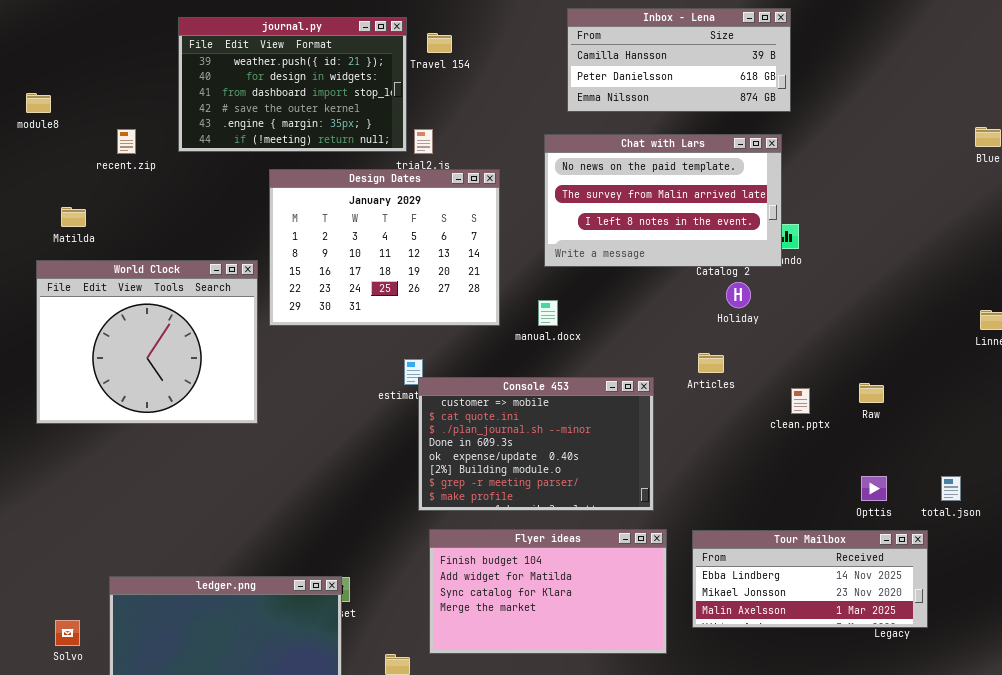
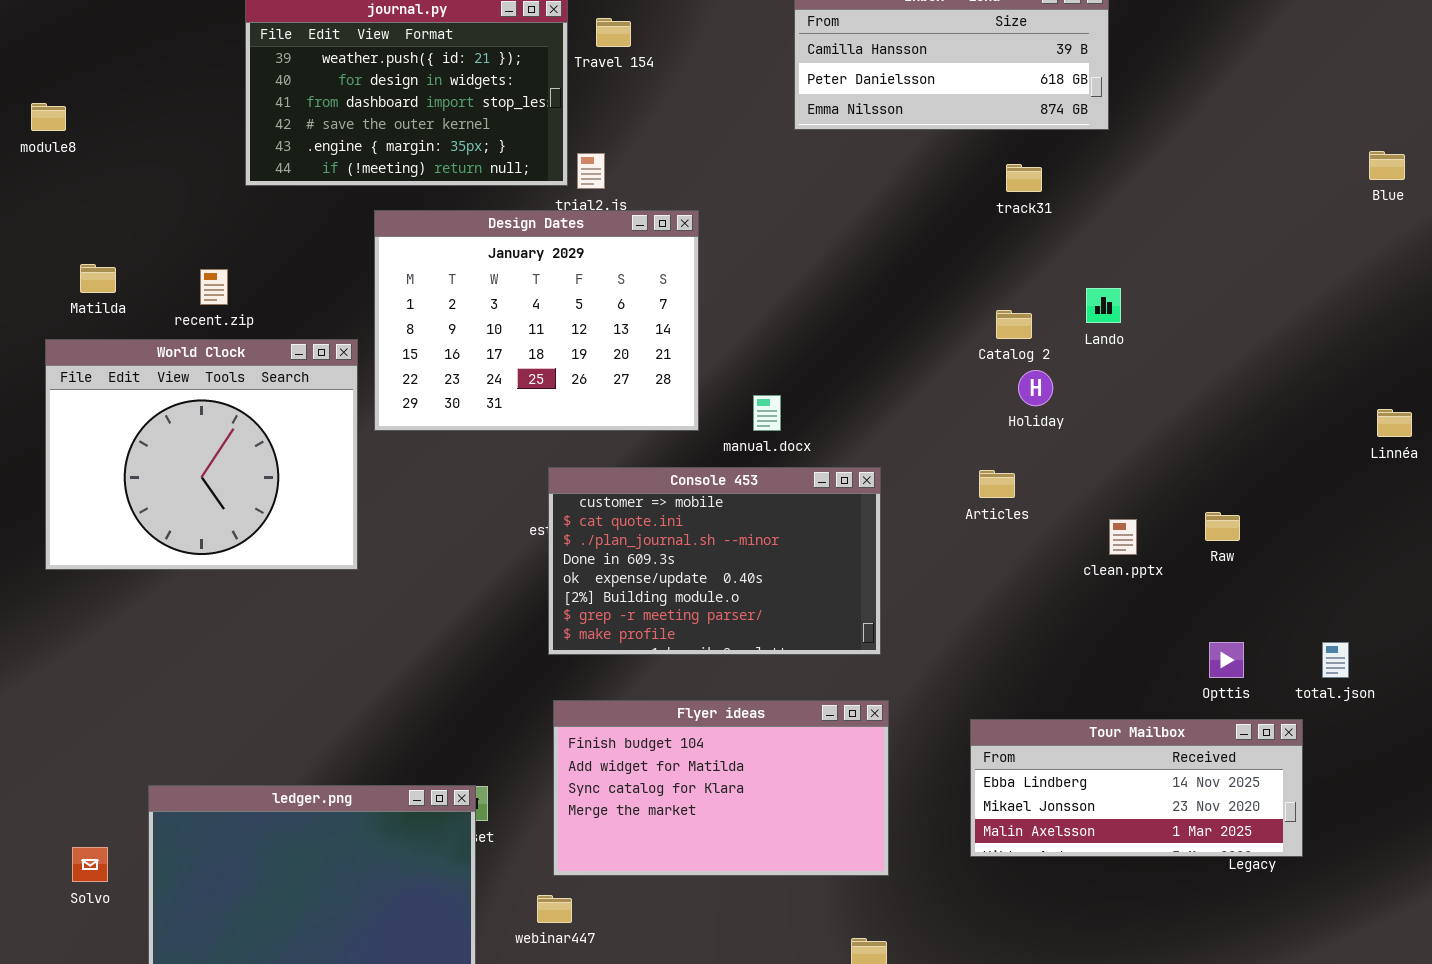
recent.zip: [117,129,136,154] -> [200,269,228,305], moved
Chat with Lars: [544,134,782,267] -> none, closed
Console 453: [418,377,654,511] -> [548,467,881,655], moved
Flyer ideas: [429,529,667,654] -> [553,700,889,876], moved

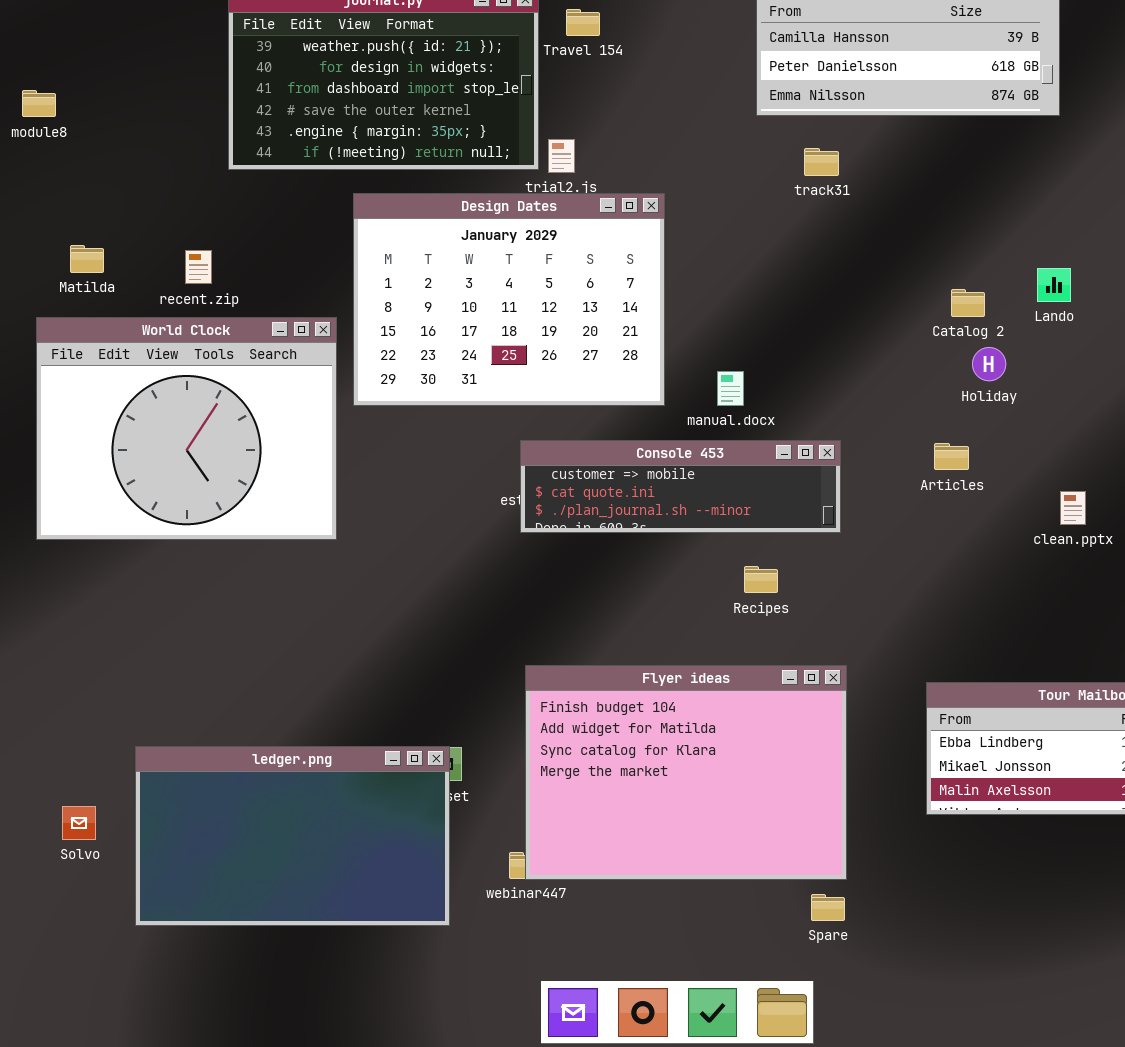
track31: [1006,164,1042,192] -> [804,148,839,176], moved
Console 453: [548,467,881,655] -> [520,440,841,533], resized
Flyer ideas: [553,700,889,876] -> [525,665,847,880], resized

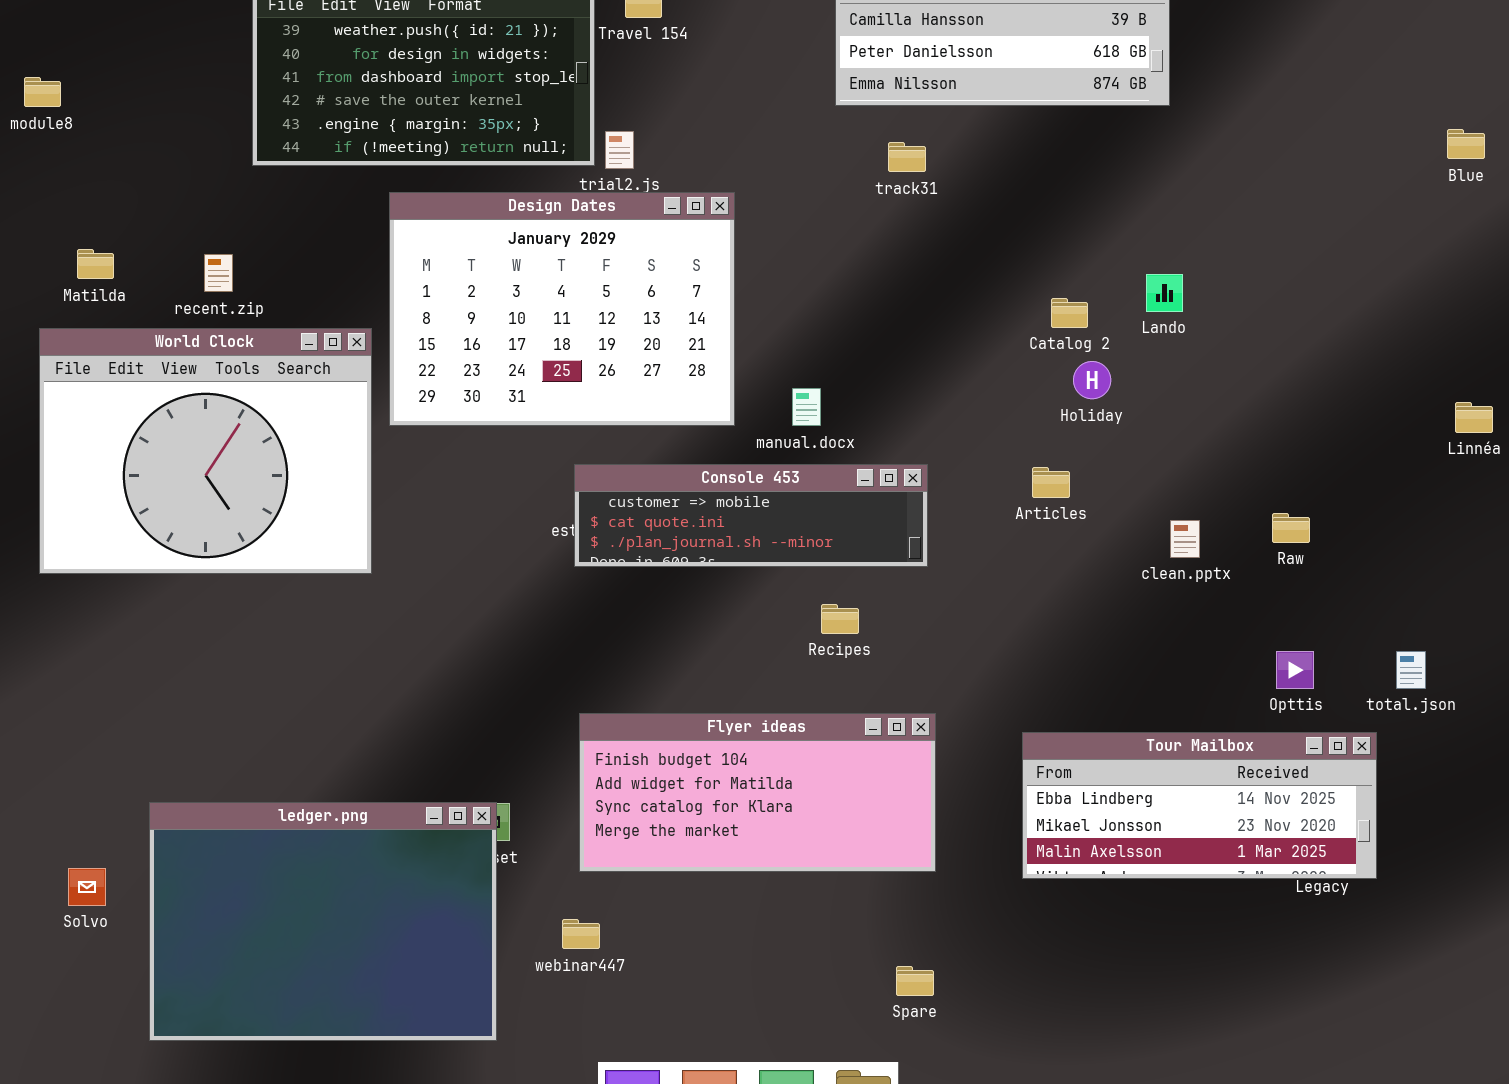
Flyer ideas: [525,665,847,880] -> [579,713,936,872], resized
ledger.png: [135,746,450,926] -> [149,802,497,1041], resized

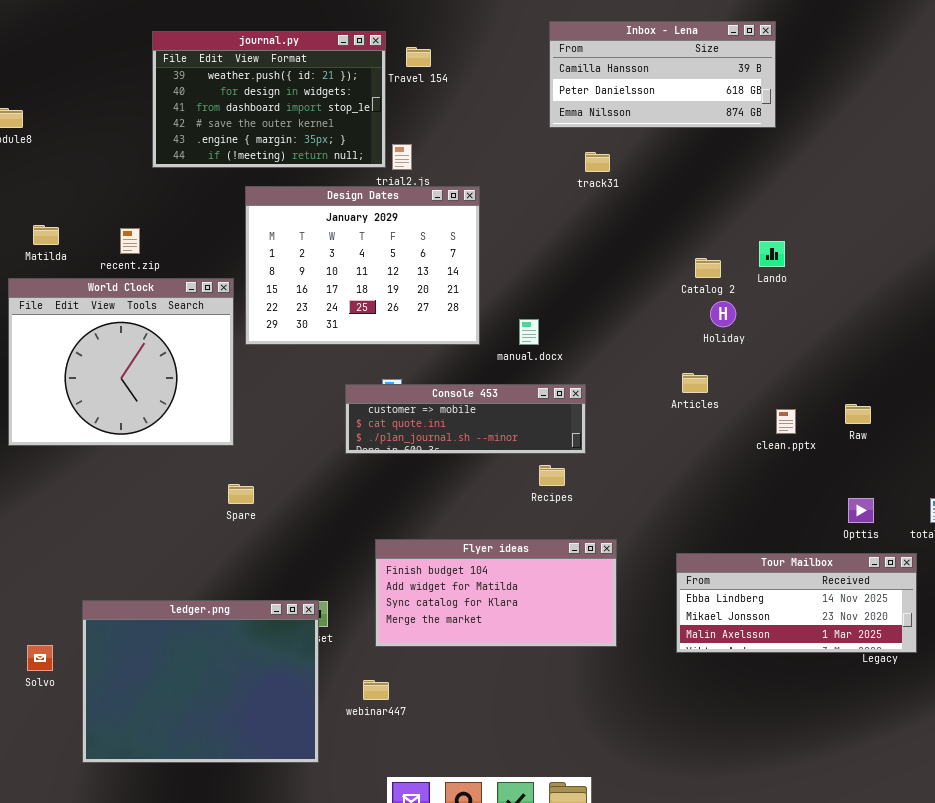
Console 453: [574,464,928,567] -> [345,384,586,454], moved
Spare: [896,966,934,996] -> [228,484,254,504], moved

